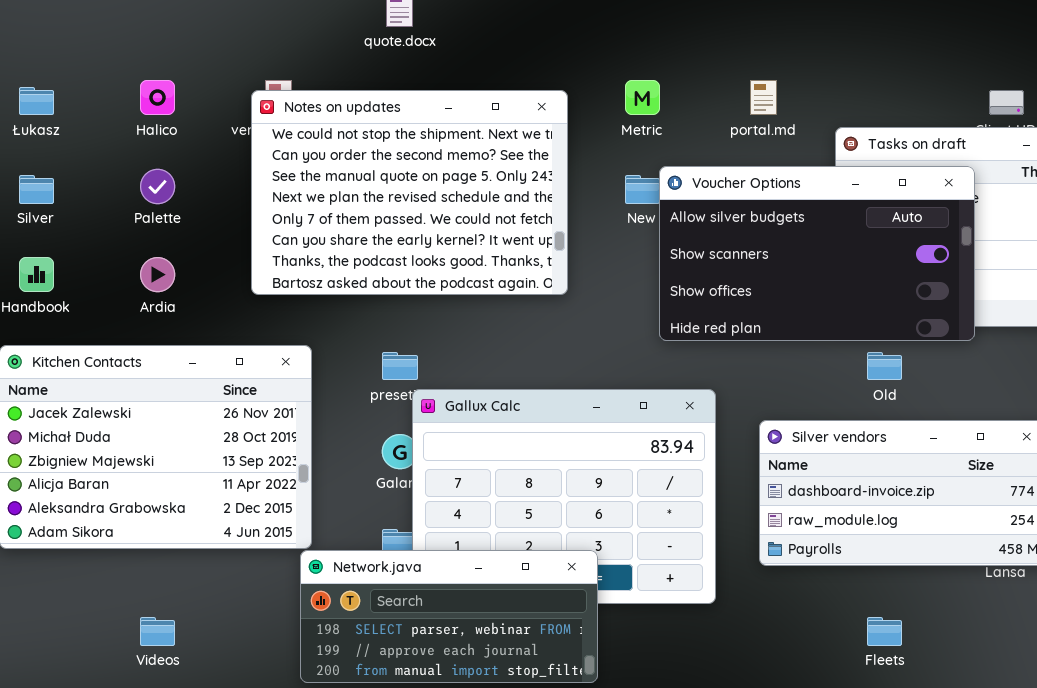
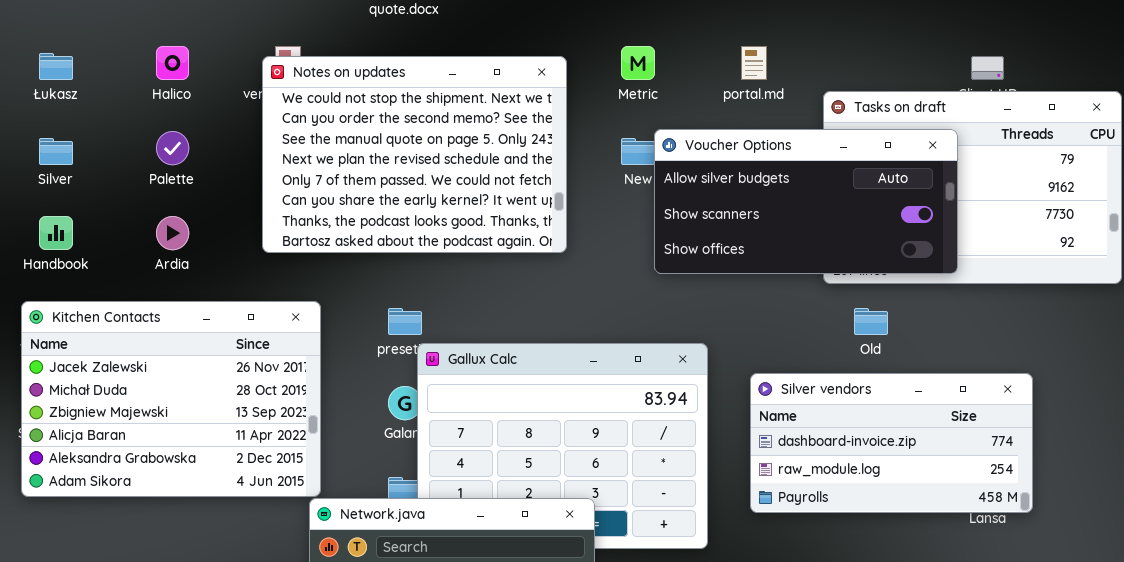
Voucher Options: [659,166,975,341] -> [654,129,958,274], resized

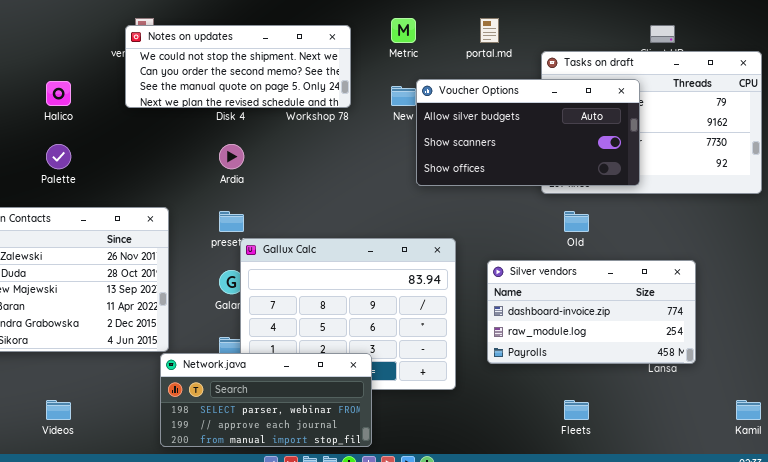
Halico: [156,46,189,80] -> [46,81,71,106], moved
Notes on updates: [262,56,567,253] -> [125,25,351,108], resized
Palette: [156,131,189,165] -> [46,144,71,169], moved
Ardia: [156,216,189,250] -> [219,144,244,169], moved

